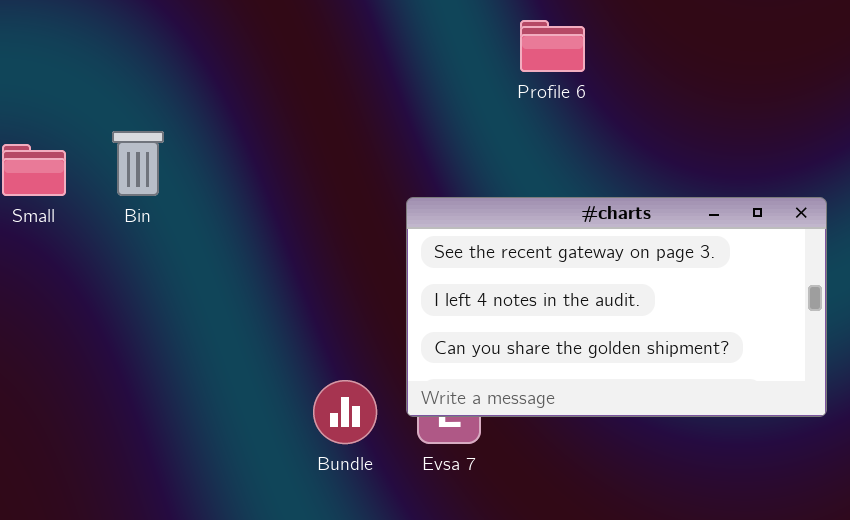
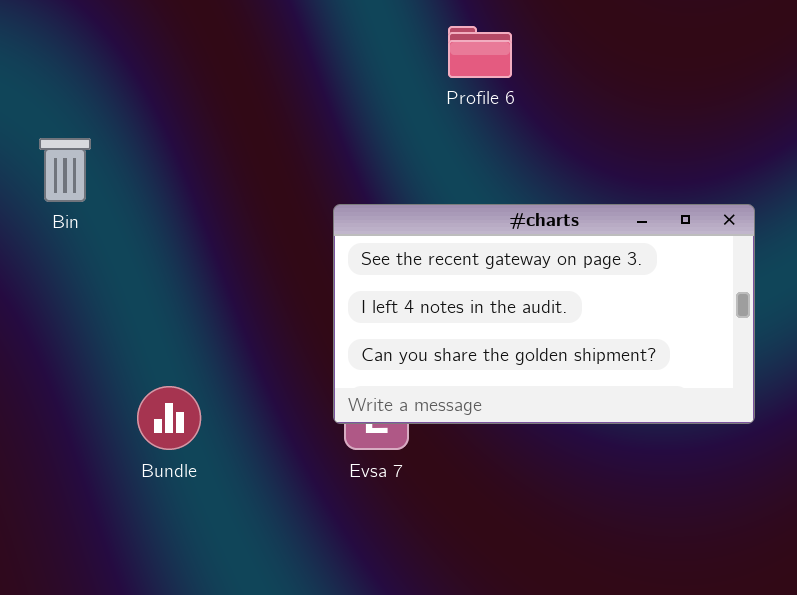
Bundle: [313,380,377,444] -> [137,386,201,450], moved

